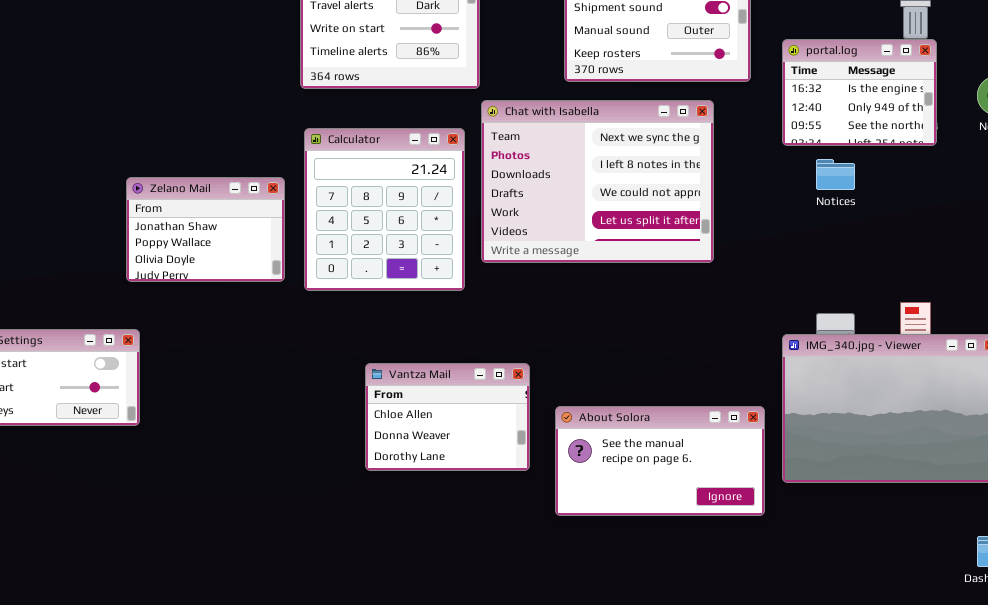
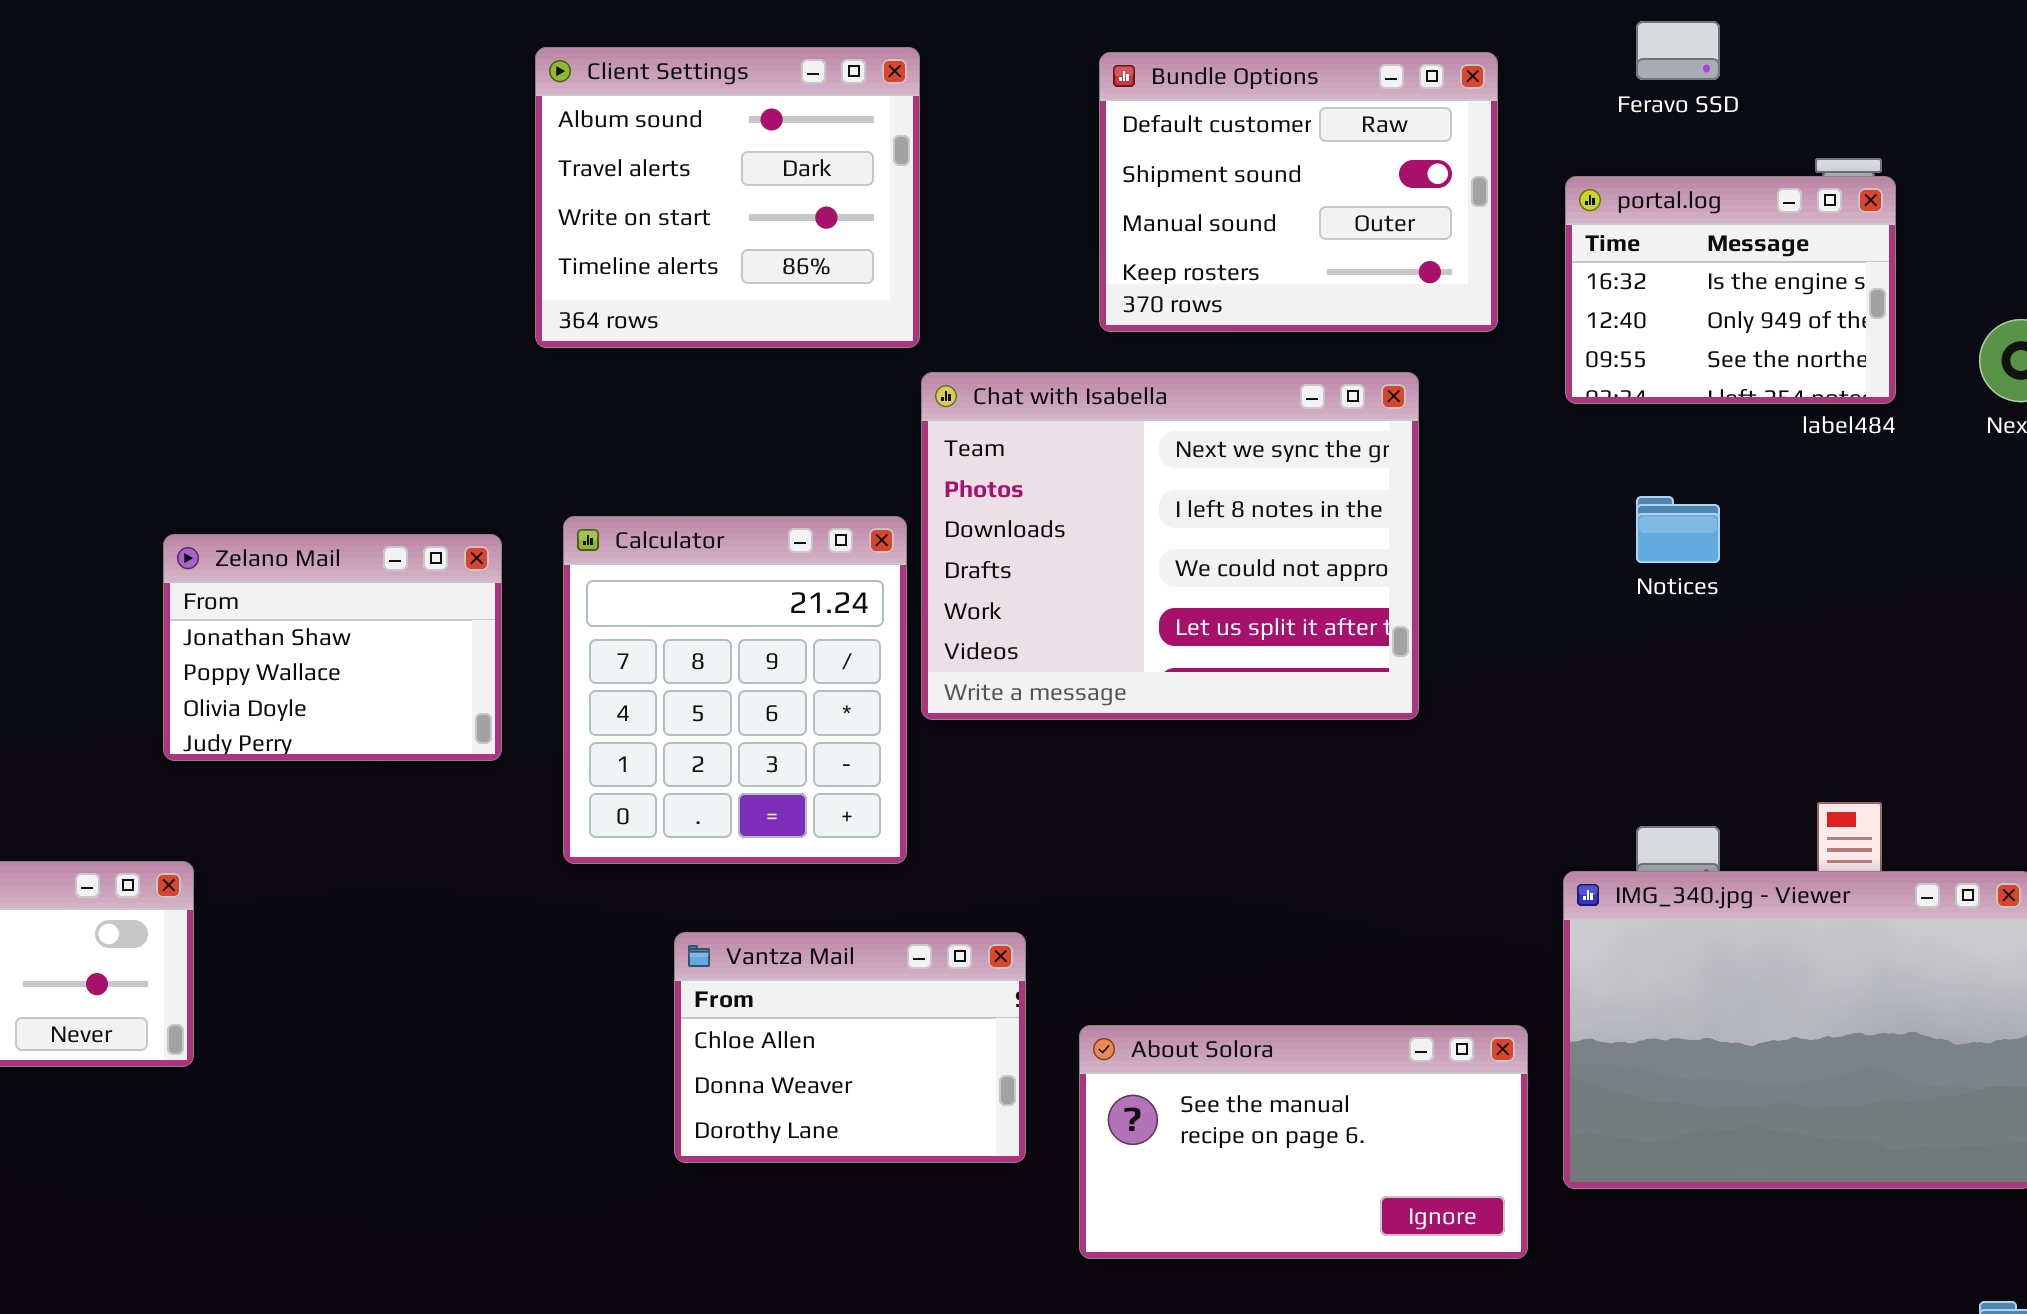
portal.log: [782,39,937,146] -> [1565,176,1896,404], moved
Calculator: [304,128,465,291] -> [563,516,907,864], moved

